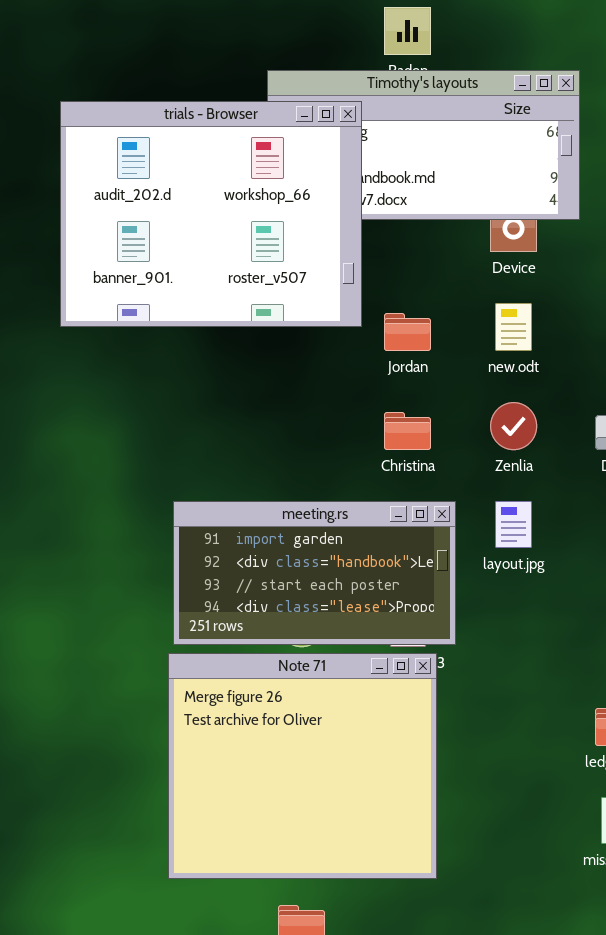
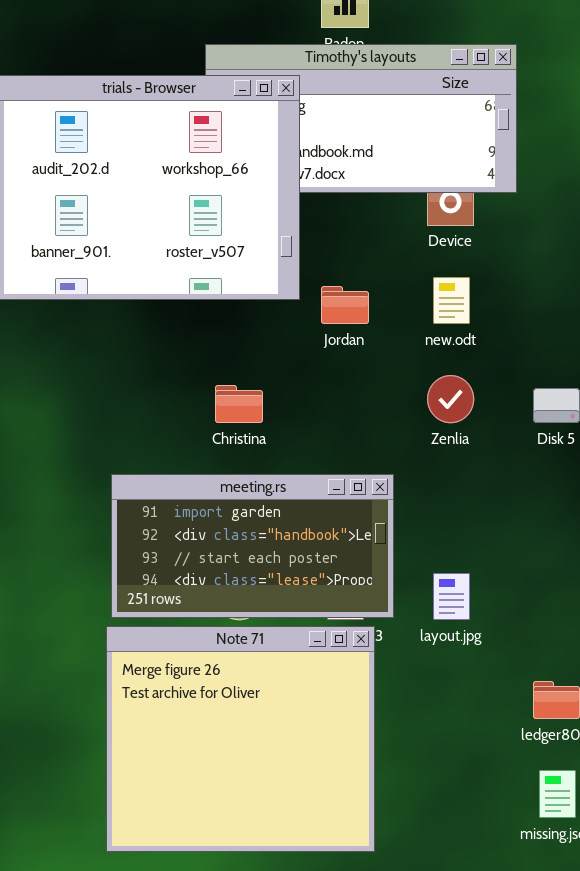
Christina: [384,412,431,450] -> [215,385,263,423], moved
layout.jpg: [495,501,532,548] -> [433,573,470,620], moved

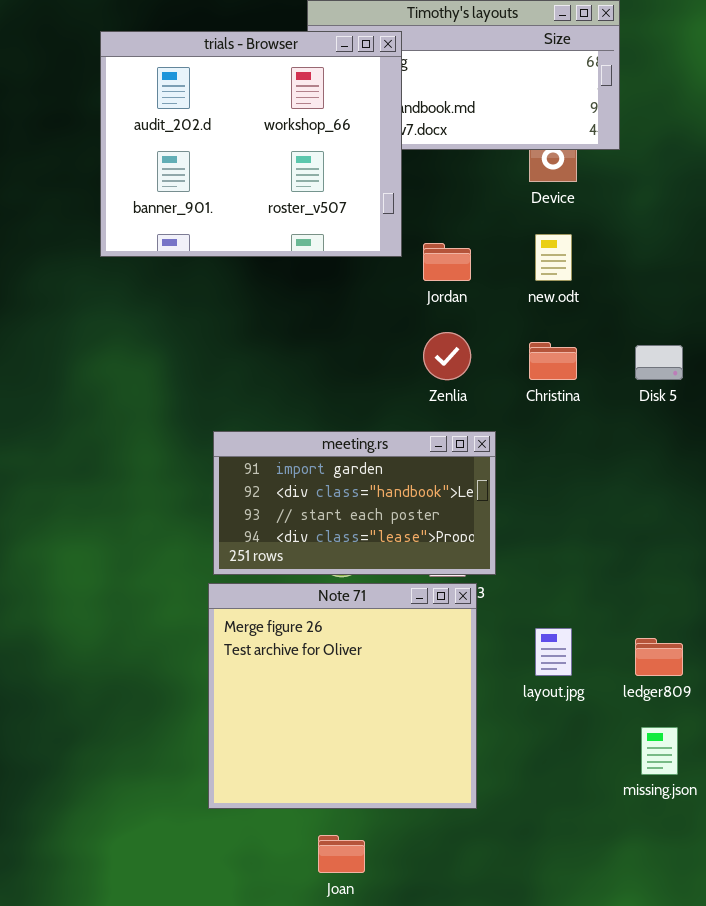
Zenlia: [427,375,474,423] -> [423,332,471,380], moved
Christina: [215,385,263,423] -> [529,342,577,380], moved
layout.jpg: [433,573,470,620] -> [535,628,572,676], moved

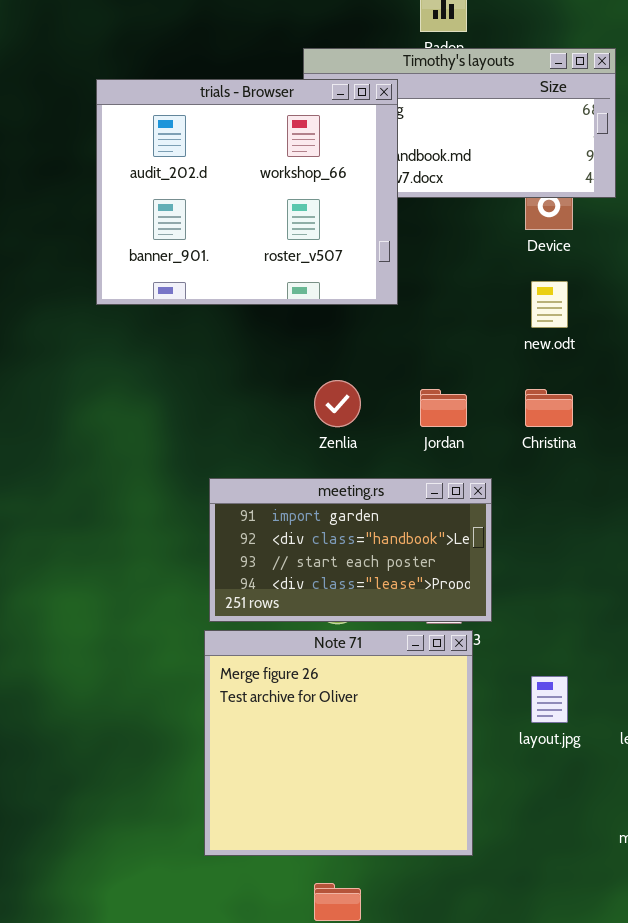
Jordan: [423,243,471,281] -> [420,389,467,427], moved
Zenlia: [423,332,471,380] -> [314,380,361,427], moved

